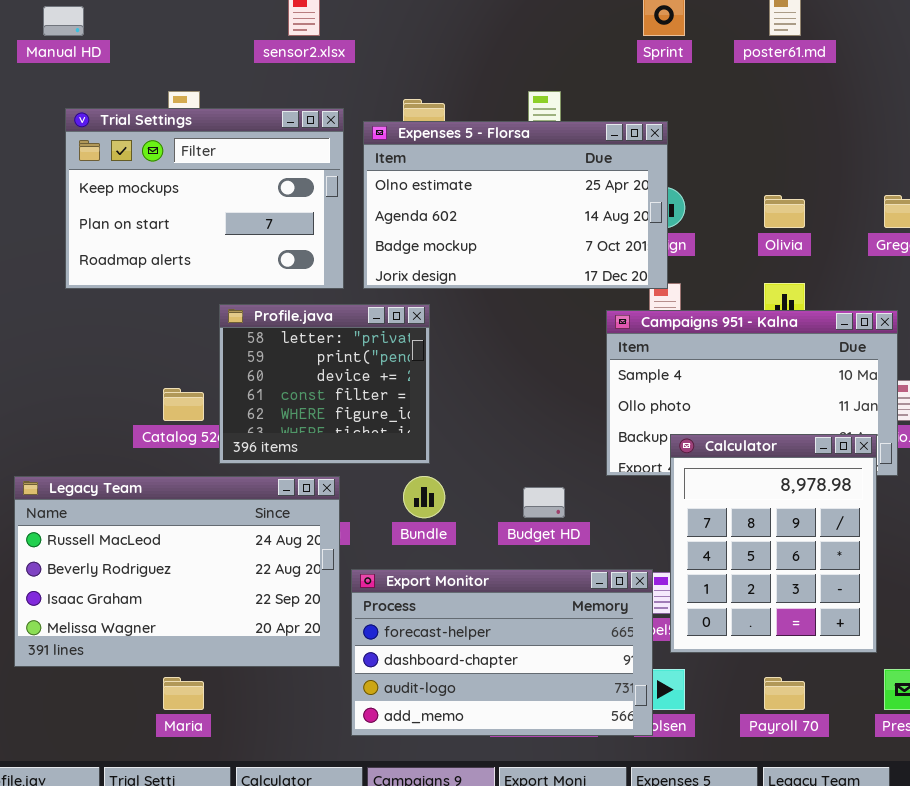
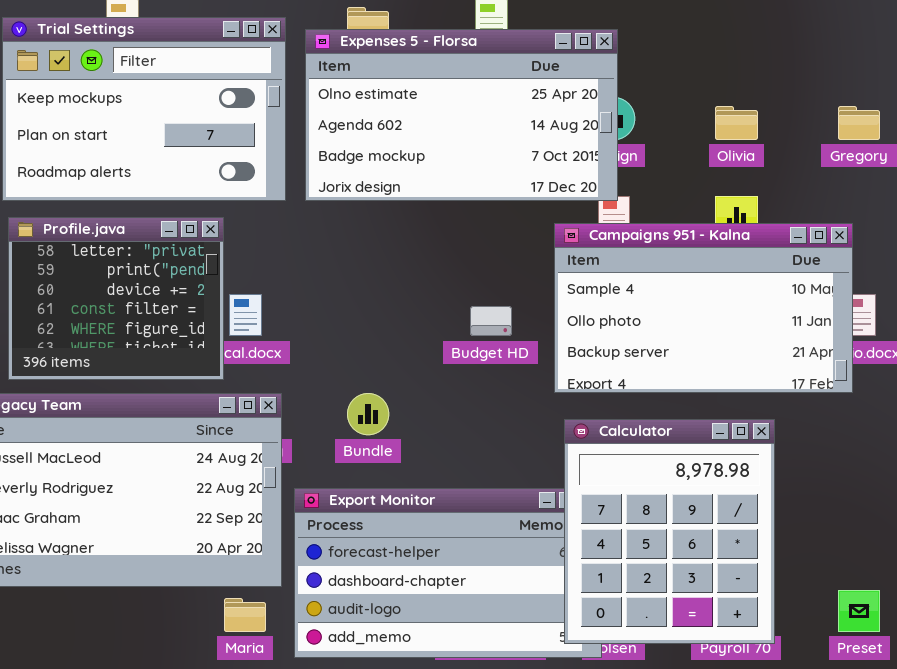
Profile.java: [219,304,430,464] -> [8,217,224,380], moved
Calculator: [670,434,877,653] -> [564,419,775,644], moved
Budget HD: [523,487,565,518] -> [470,306,512,336], moved
Maria: [163,677,204,710] -> [224,598,266,632], moved

